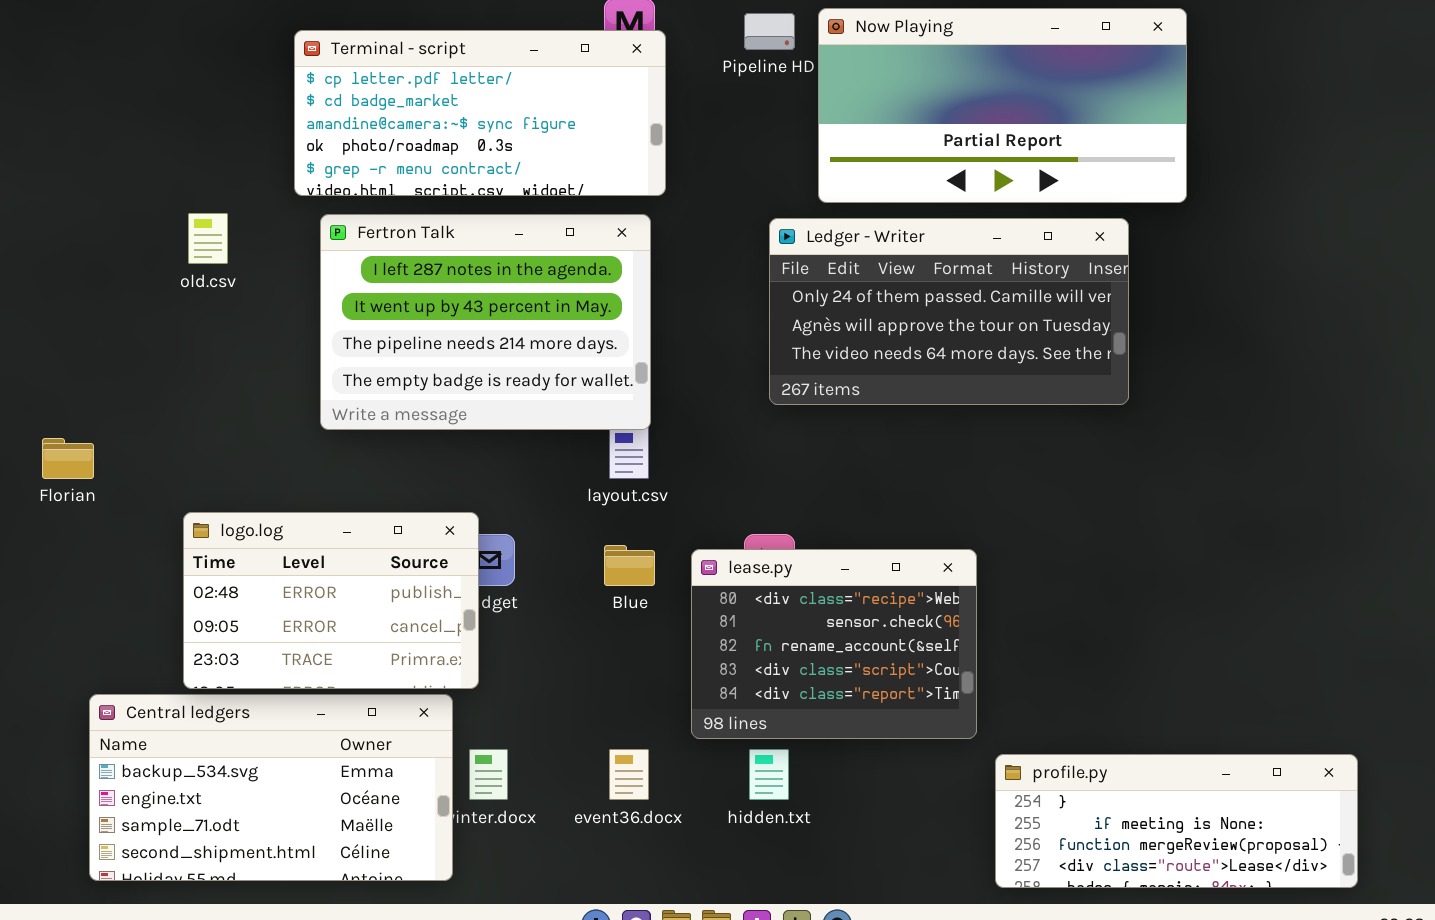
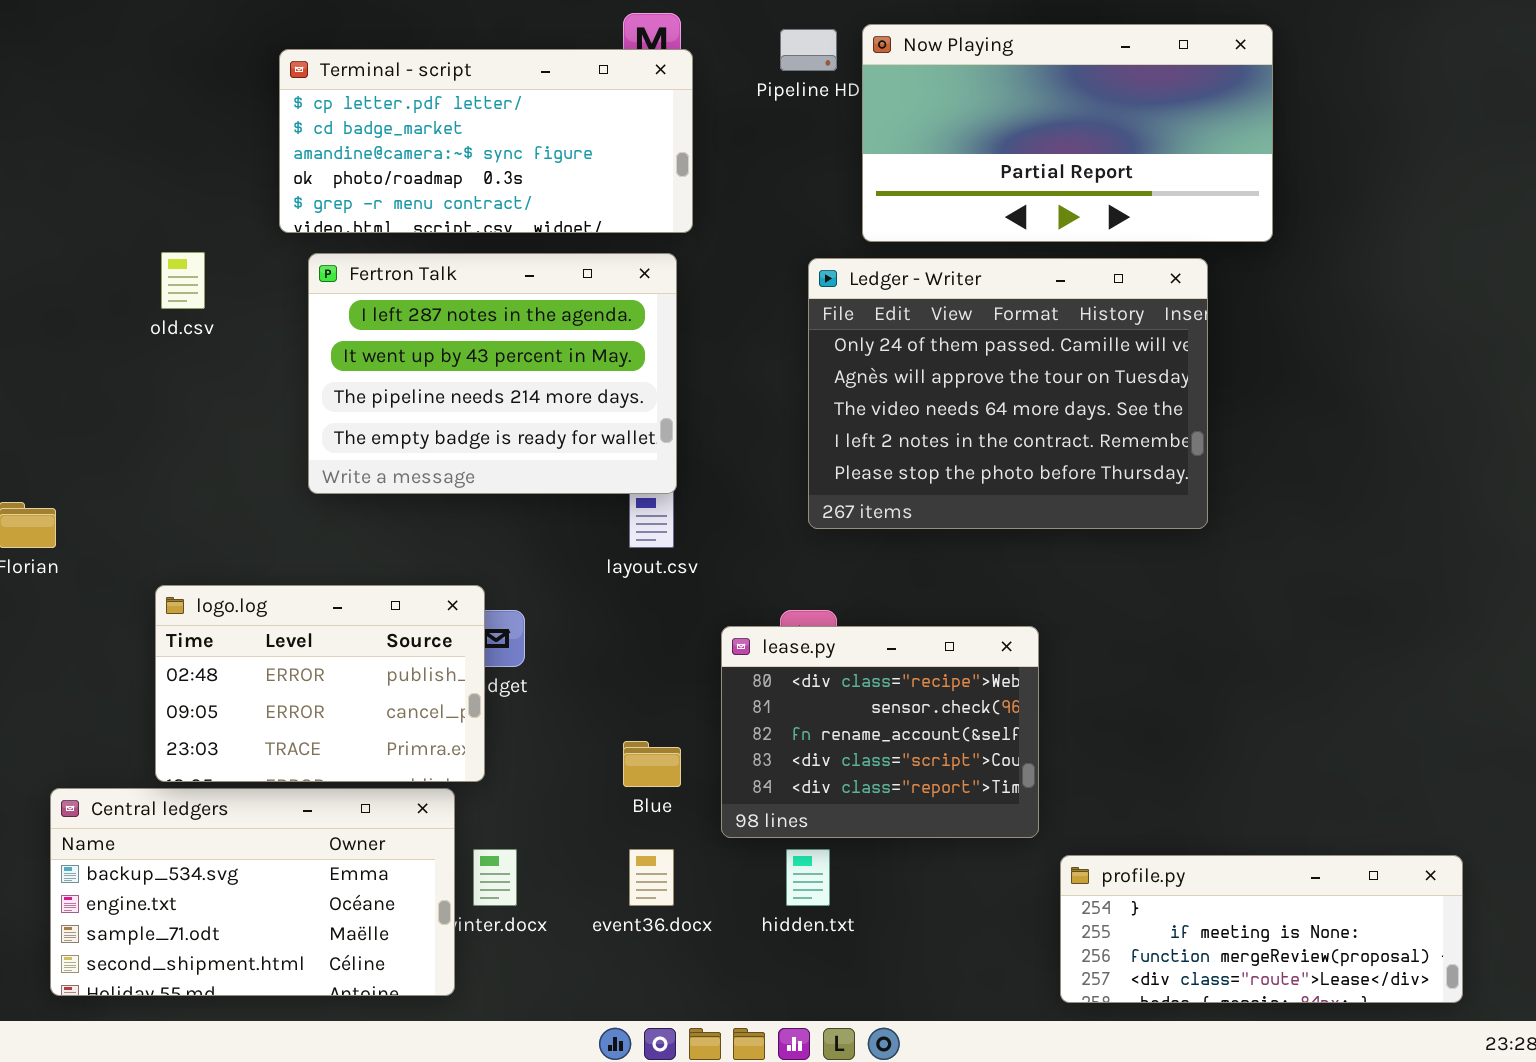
Ledger - Writer: [769,218,1129,405] -> [808,258,1208,529], resized
Blue: [604,545,655,586] -> [623,741,681,787], moved

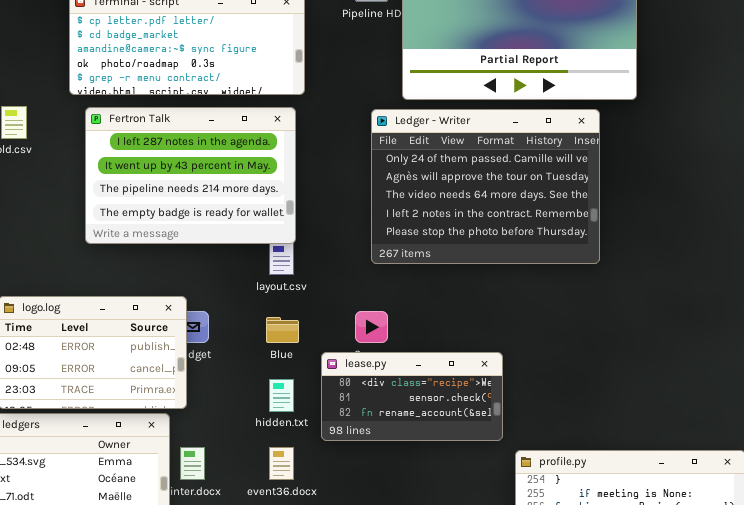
lease.py: [721,626,1039,838] -> [321,352,503,441], resized
Blue: [623,741,681,787] -> [266,317,299,343], moved
hidden.txt: [786,849,830,906] -> [269,379,294,412], moved

